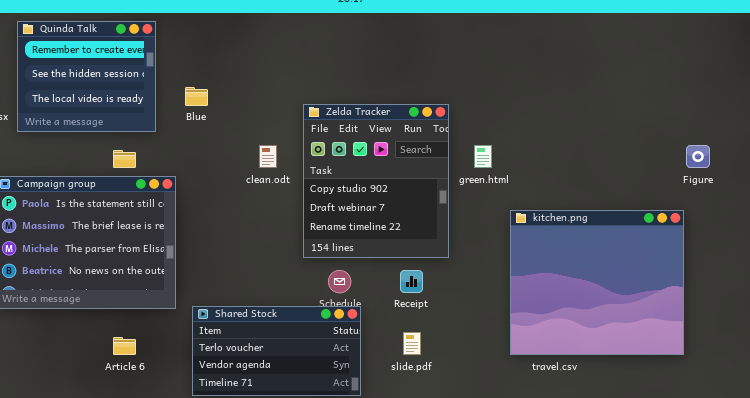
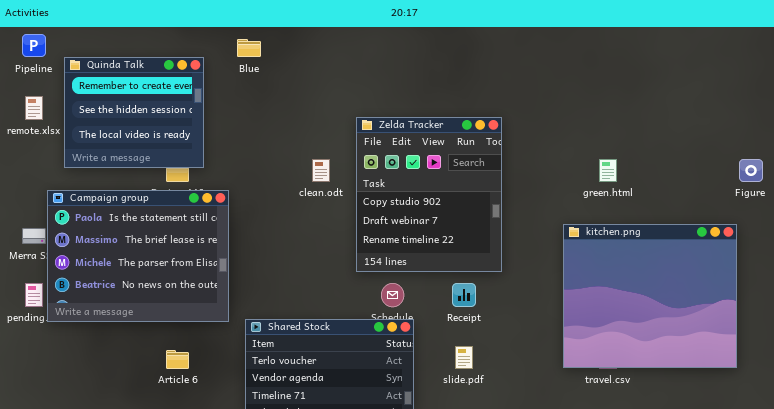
Quinda Talk: [17,21,156,132] -> [64,57,204,168], moved
Blue: [185,87,208,106] -> [237,39,261,57], moved
green.html: [474,145,492,168] -> [599,159,617,182], moved

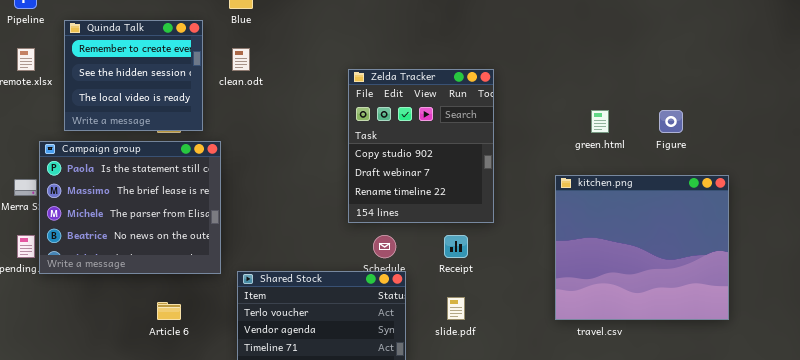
Quinda Talk: [64,57,204,168] -> [64,20,203,131], moved
clean.odt: [312,159,330,182] -> [232,48,250,71], moved
Figure: [739,159,763,182] -> [659,110,683,133], moved

